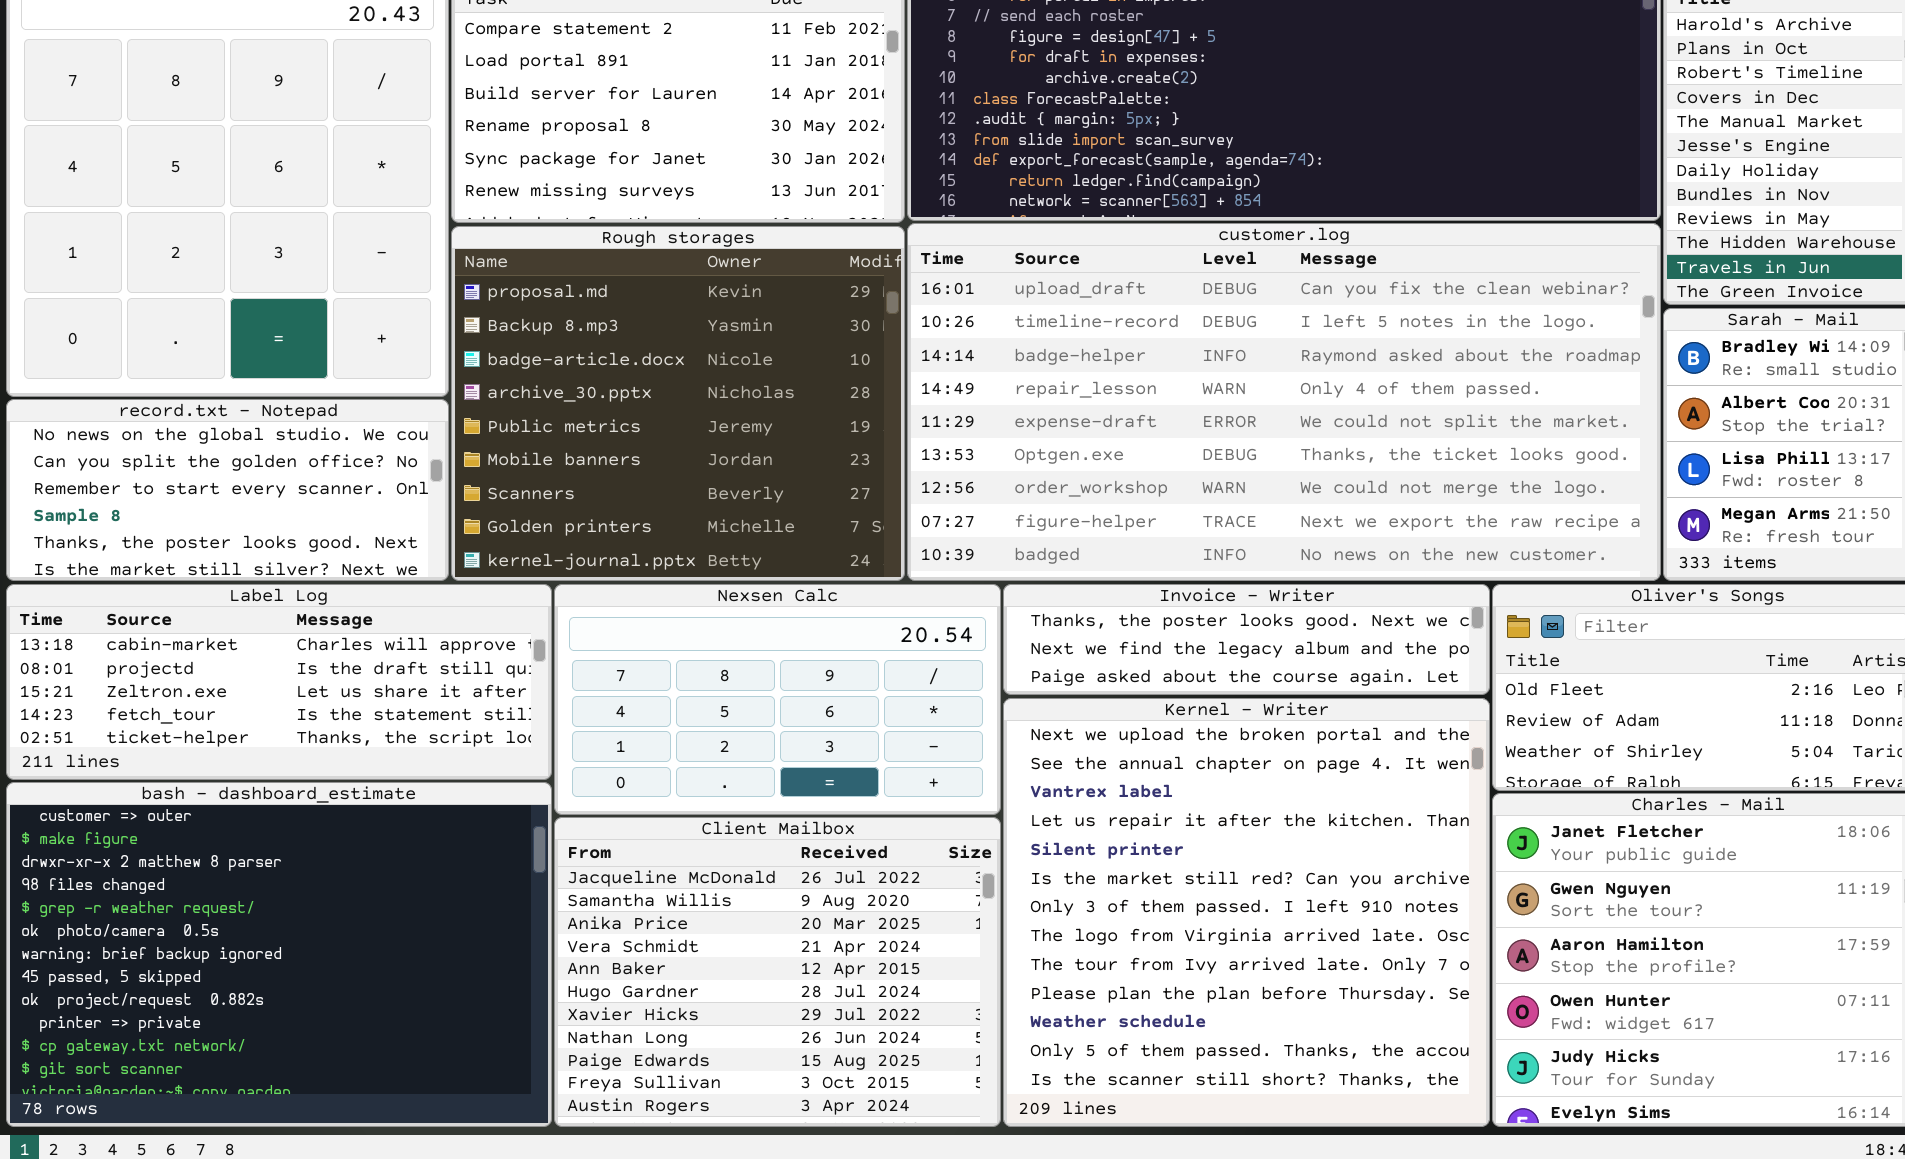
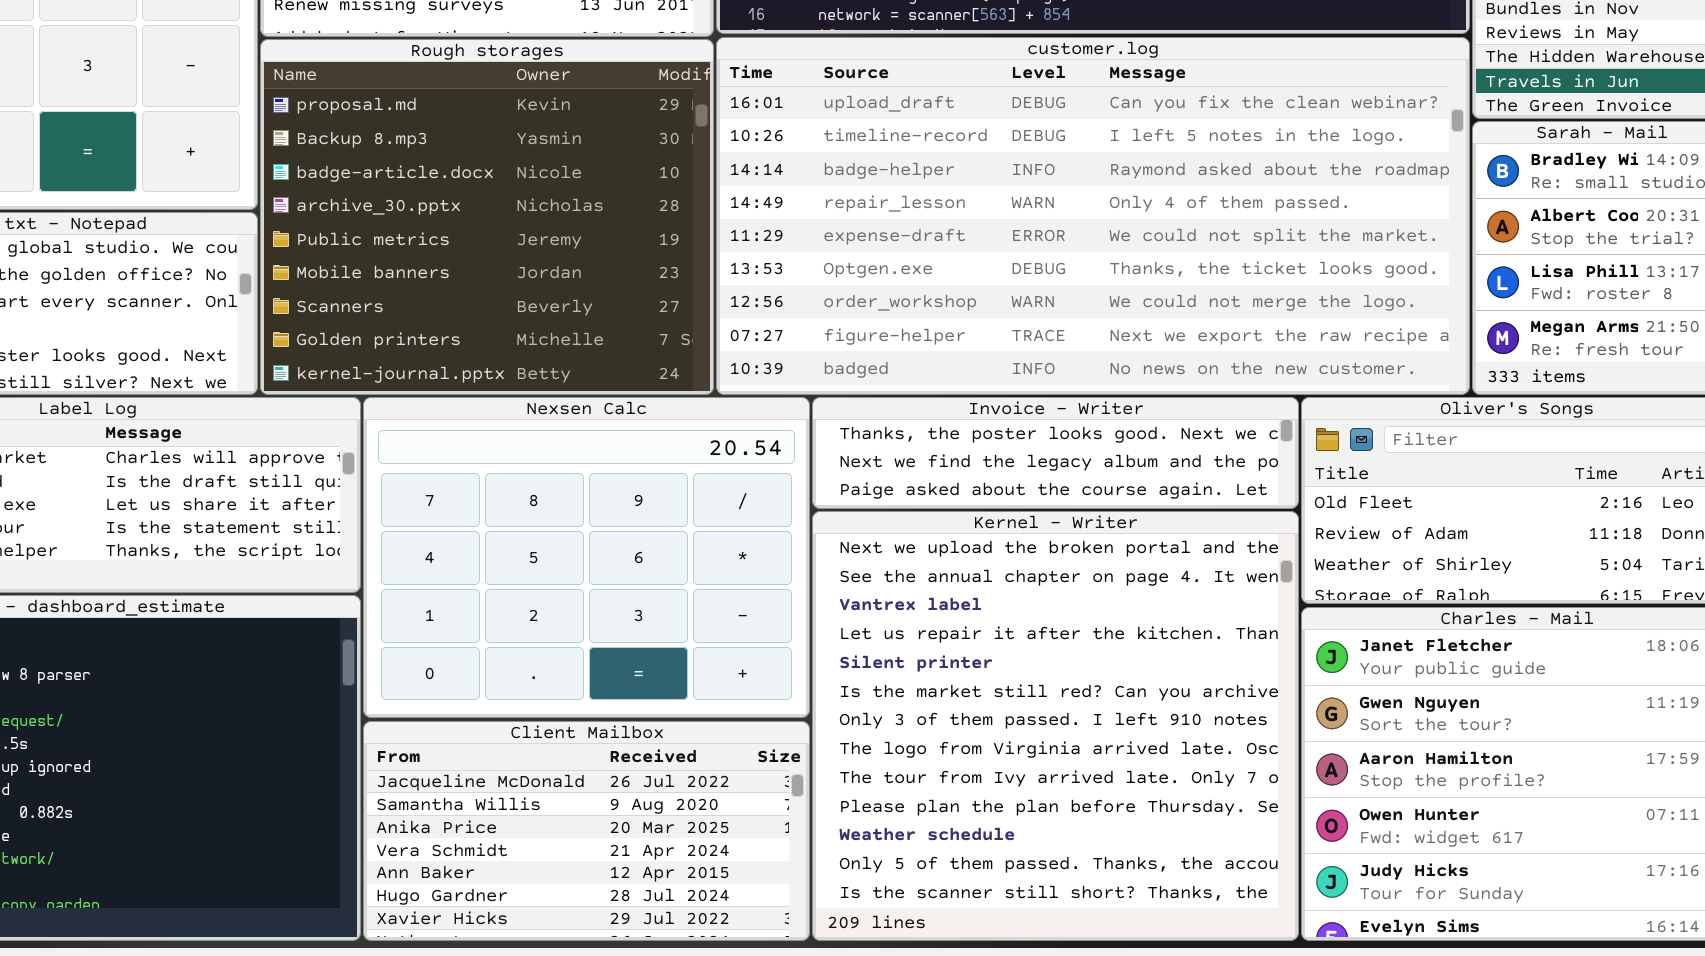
Nexsen Calc: [554,584,1001,815] -> [363,397,810,718], resized
Client Mailbox: [554,817,1001,1127] -> [363,721,810,941], resized

